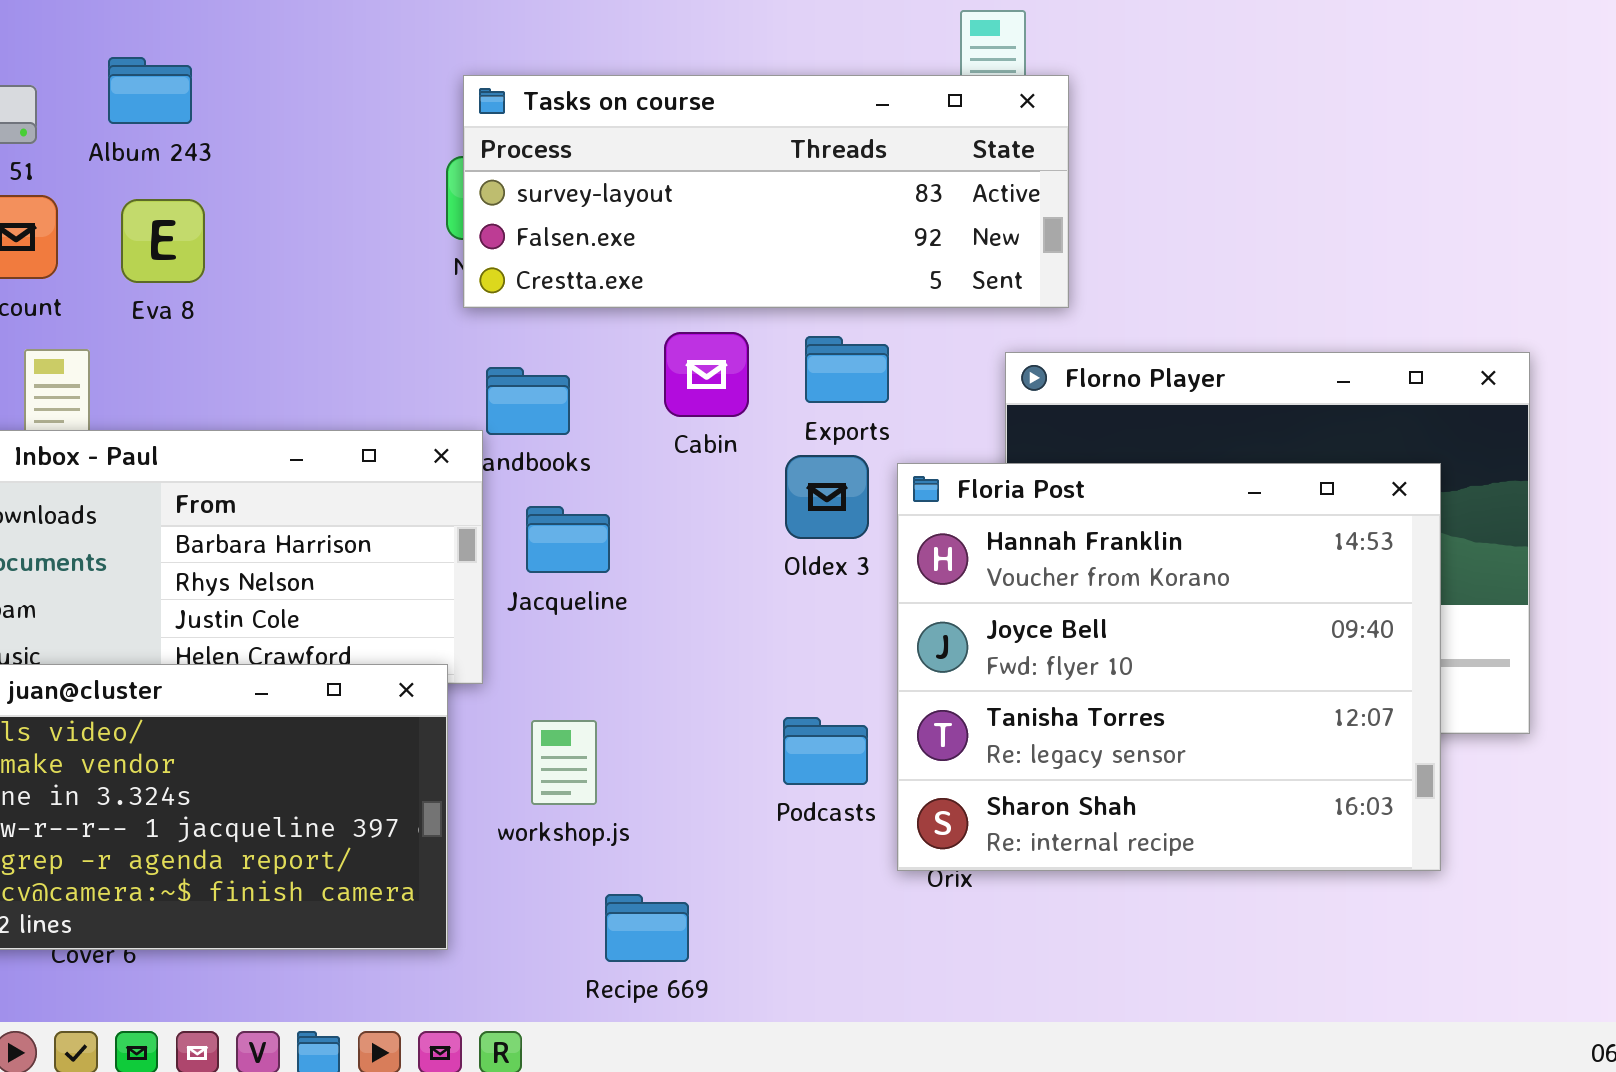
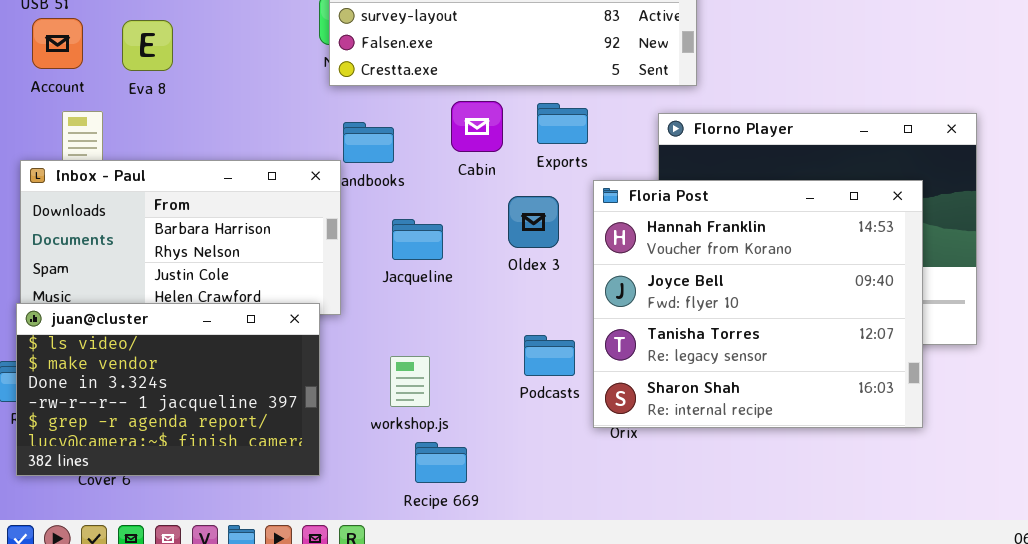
Oldex 3: [785,455,869,539] -> [508,196,559,248], moved
Jacqueline: [526,506,610,573] -> [392,219,443,260], moved
workshop.js: [531,720,597,805] -> [390,356,430,407], moved

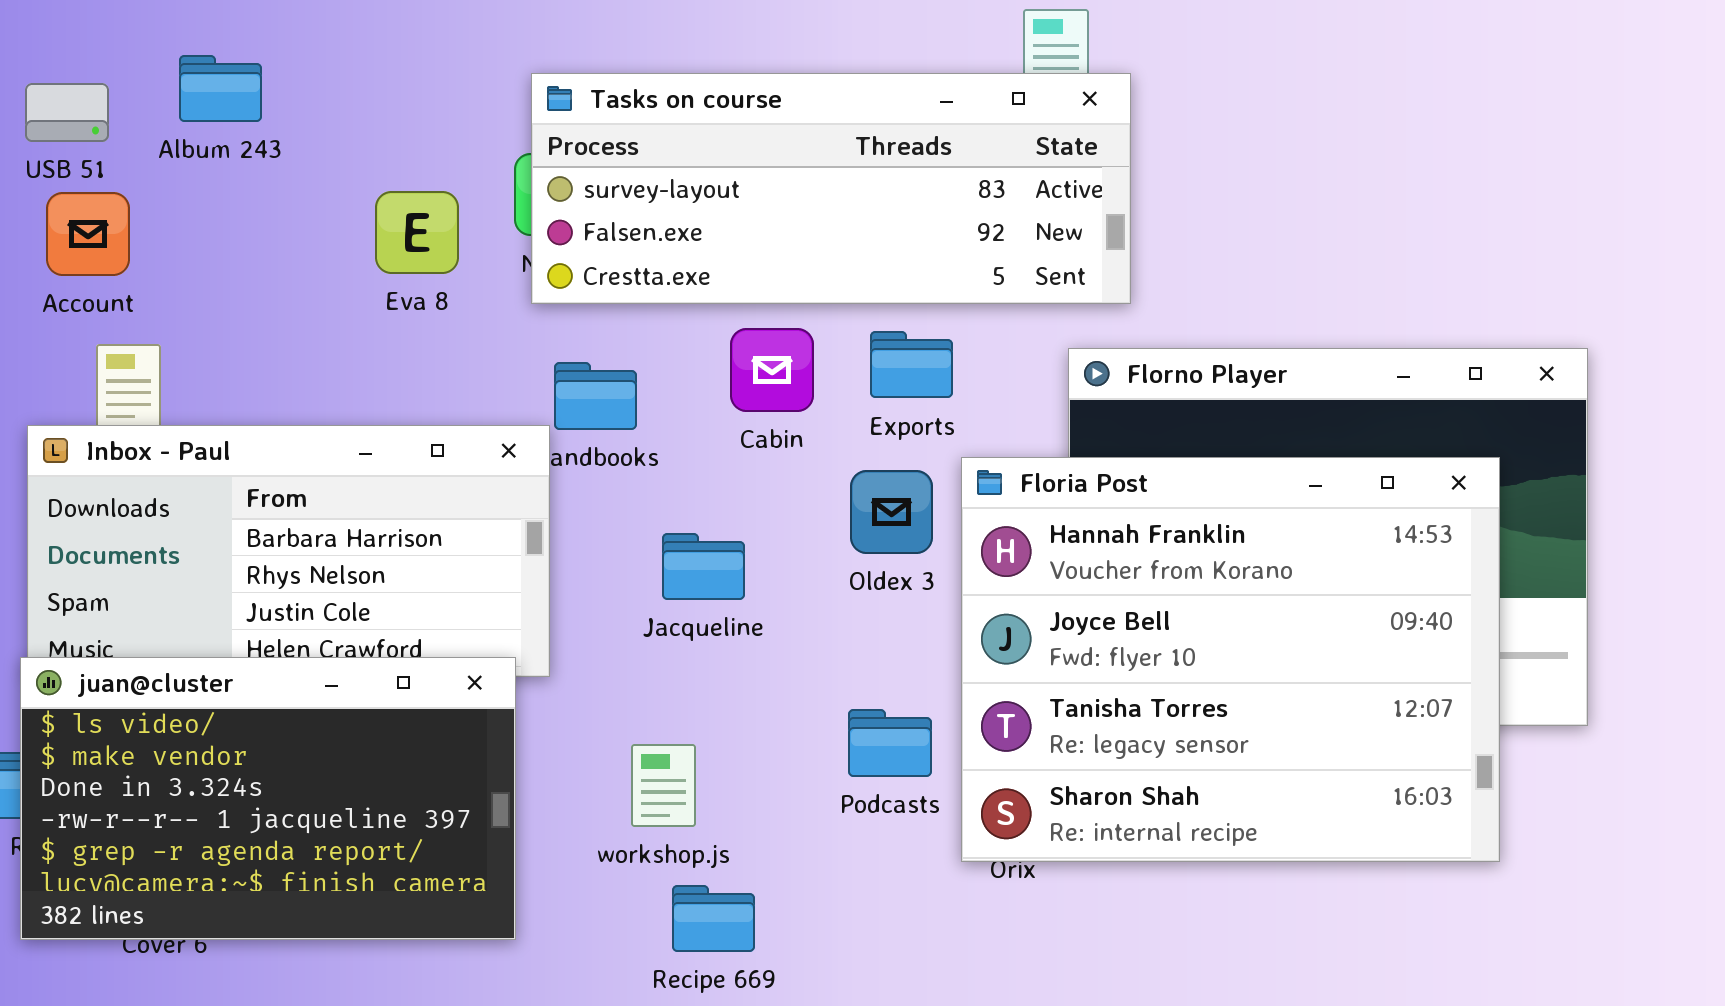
Eva 8: [122,20,173,71] -> [375,191,459,274], moved
Oldex 3: [508,196,559,248] -> [850,470,933,554], moved
Jacqueline: [392,219,443,260] -> [662,533,745,600], moved

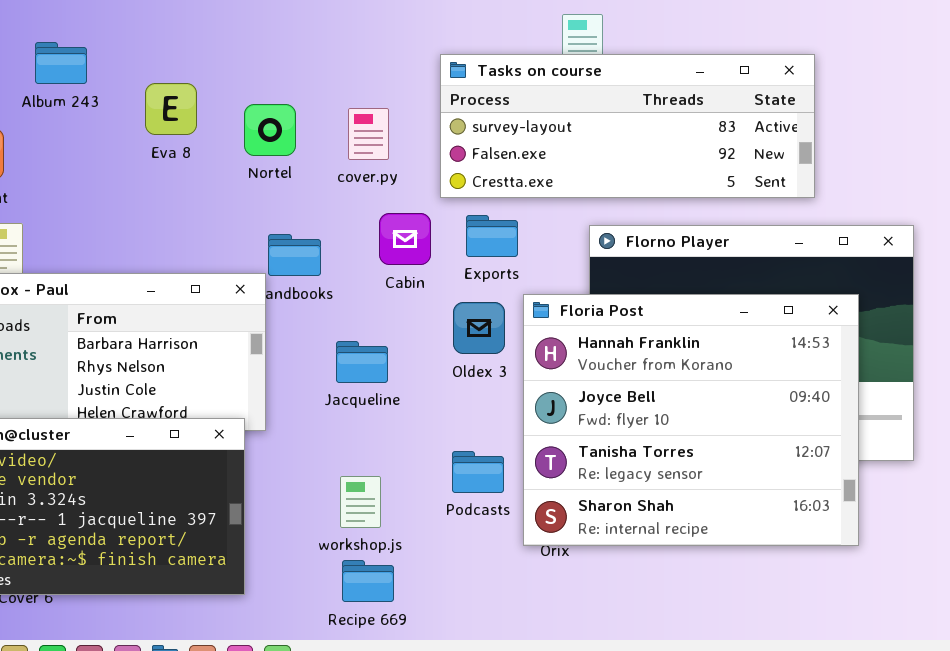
Tasks on course: [531,73,1131,304] -> [440,54,815,198], moved
Eva 8: [375,191,459,274] -> [145,83,197,135], moved
workshop.js: [631,744,696,827] -> [340,476,381,528], moved

